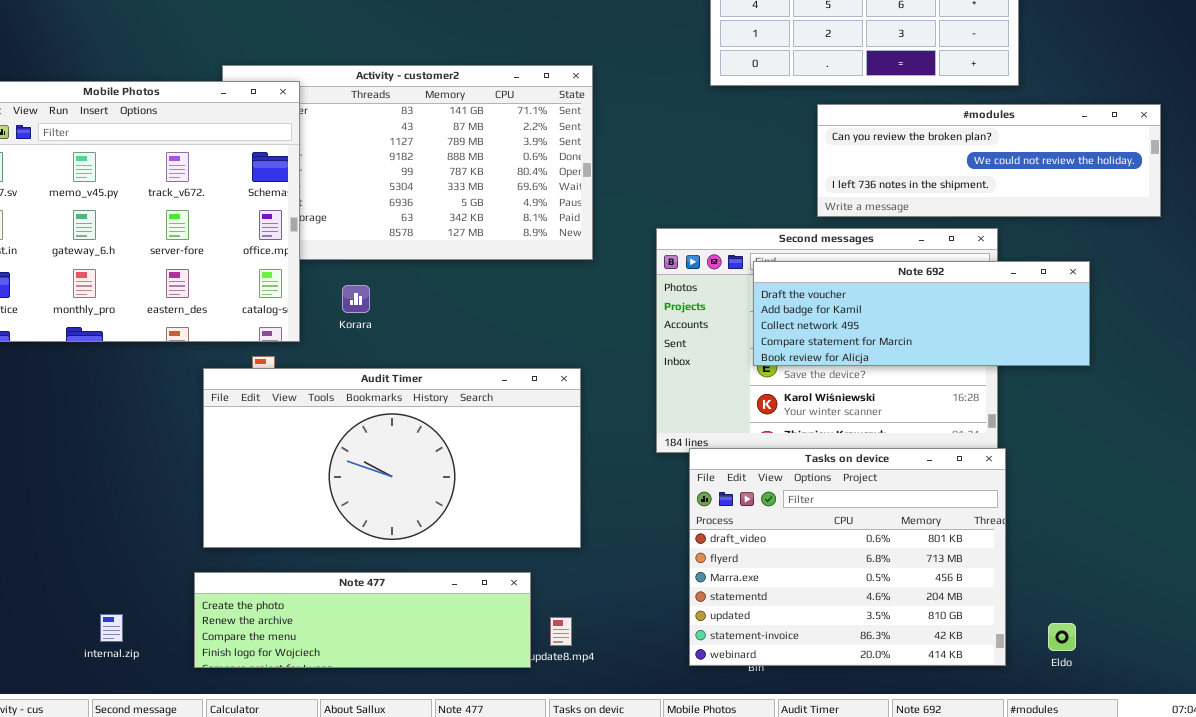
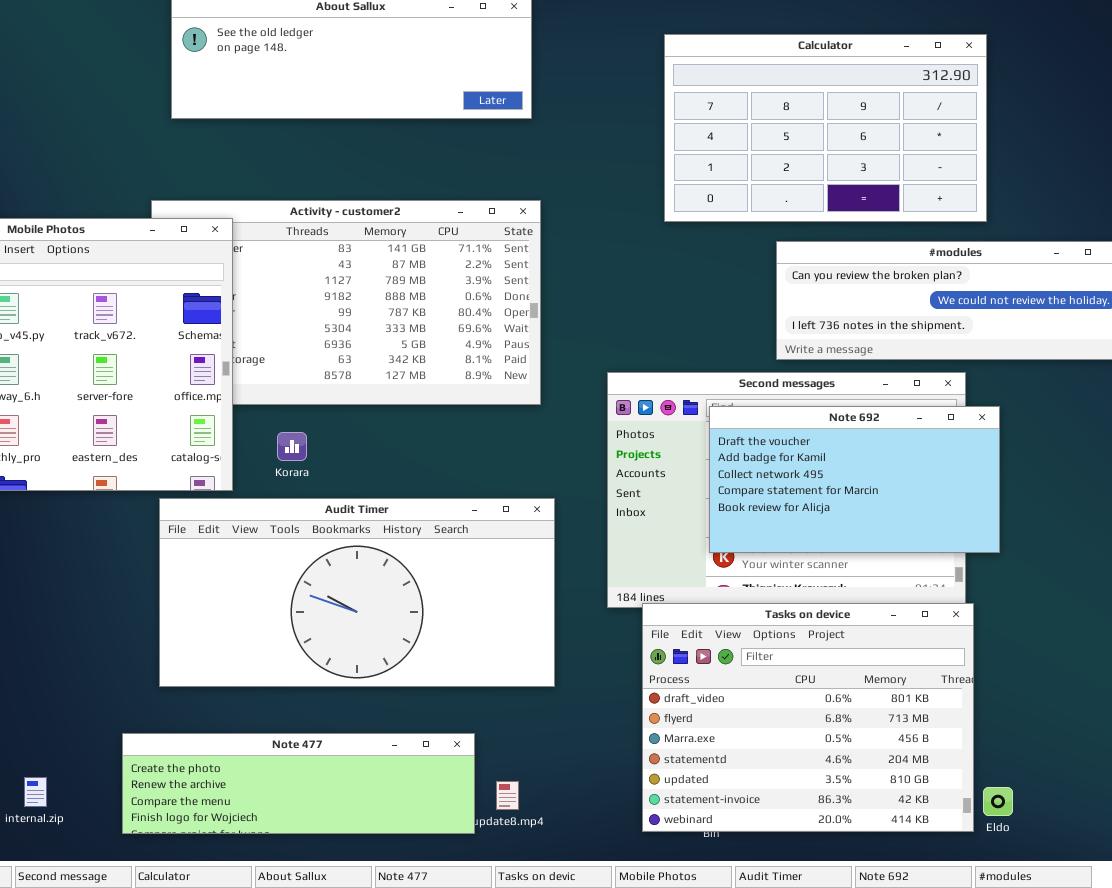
Note 692: [753,261,1090,366] -> [709,406,1000,553], resized
Audit Timer: [203,368,581,548] -> [159,498,555,687], moved
Eldo: [1048,623,1076,651] -> [983,787,1013,816], moved

